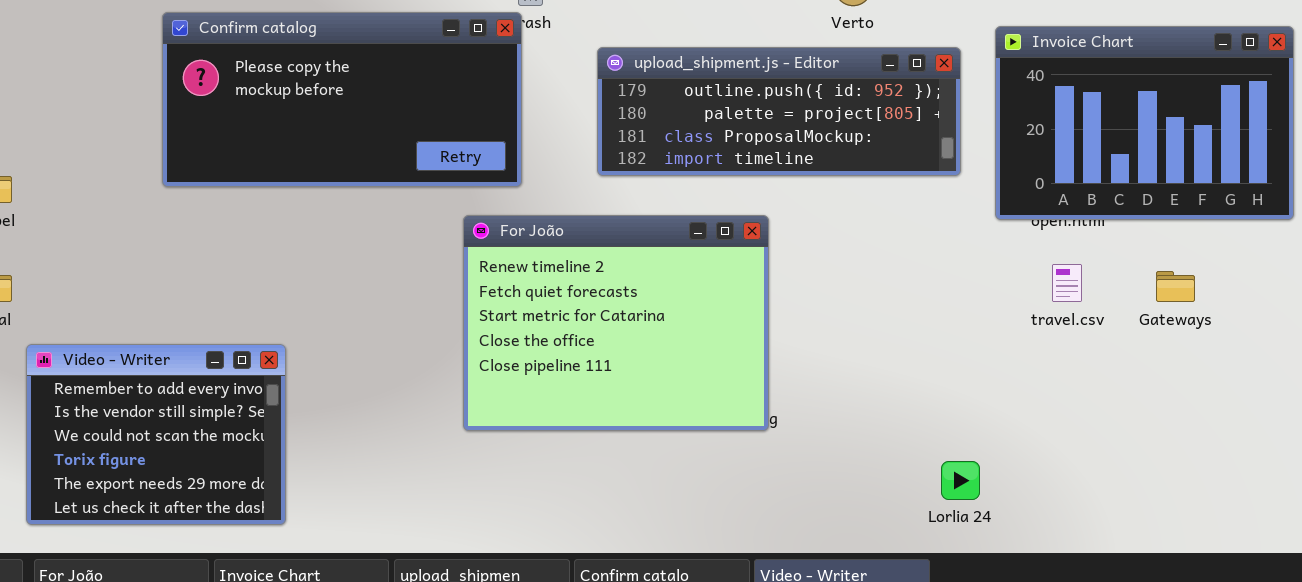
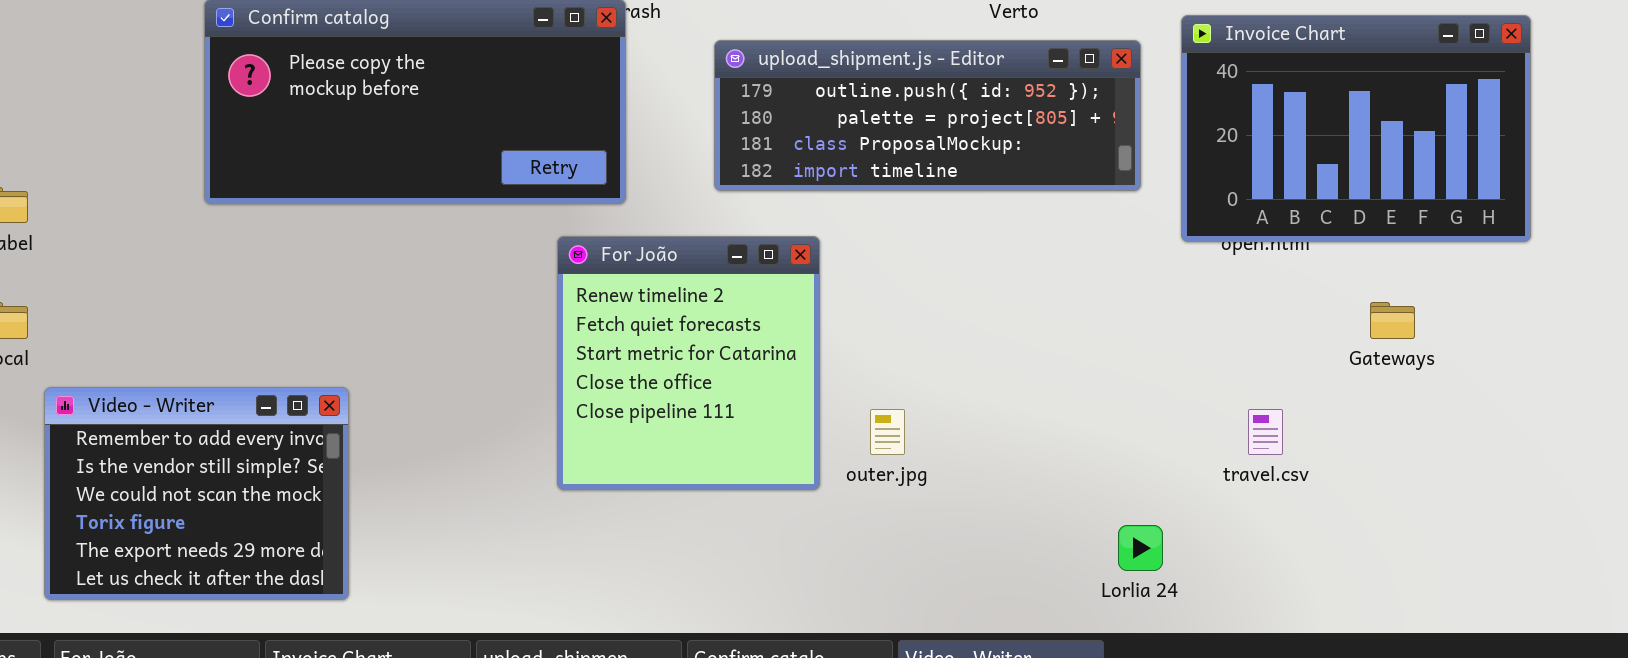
For João: [463,215,769,431] -> [557,236,820,490], resized
travel.csv: [1052,264,1082,302] -> [1248,409,1283,455], moved

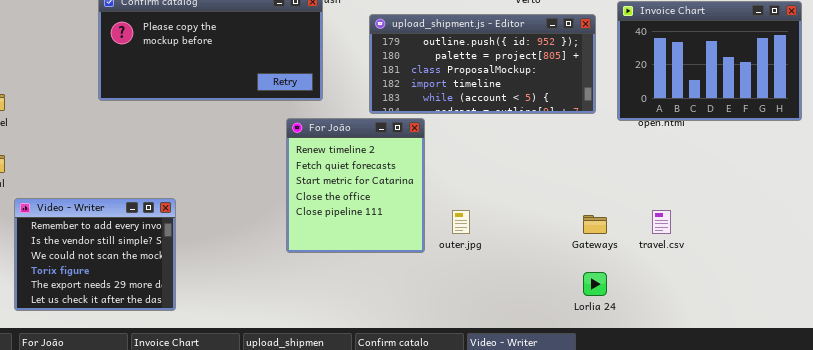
upload_shipment.js - Editor: [714,40,1141,191] -> [369,14,596,114], resized
Gateways: [1370,302,1415,339] -> [583,215,607,234], moved

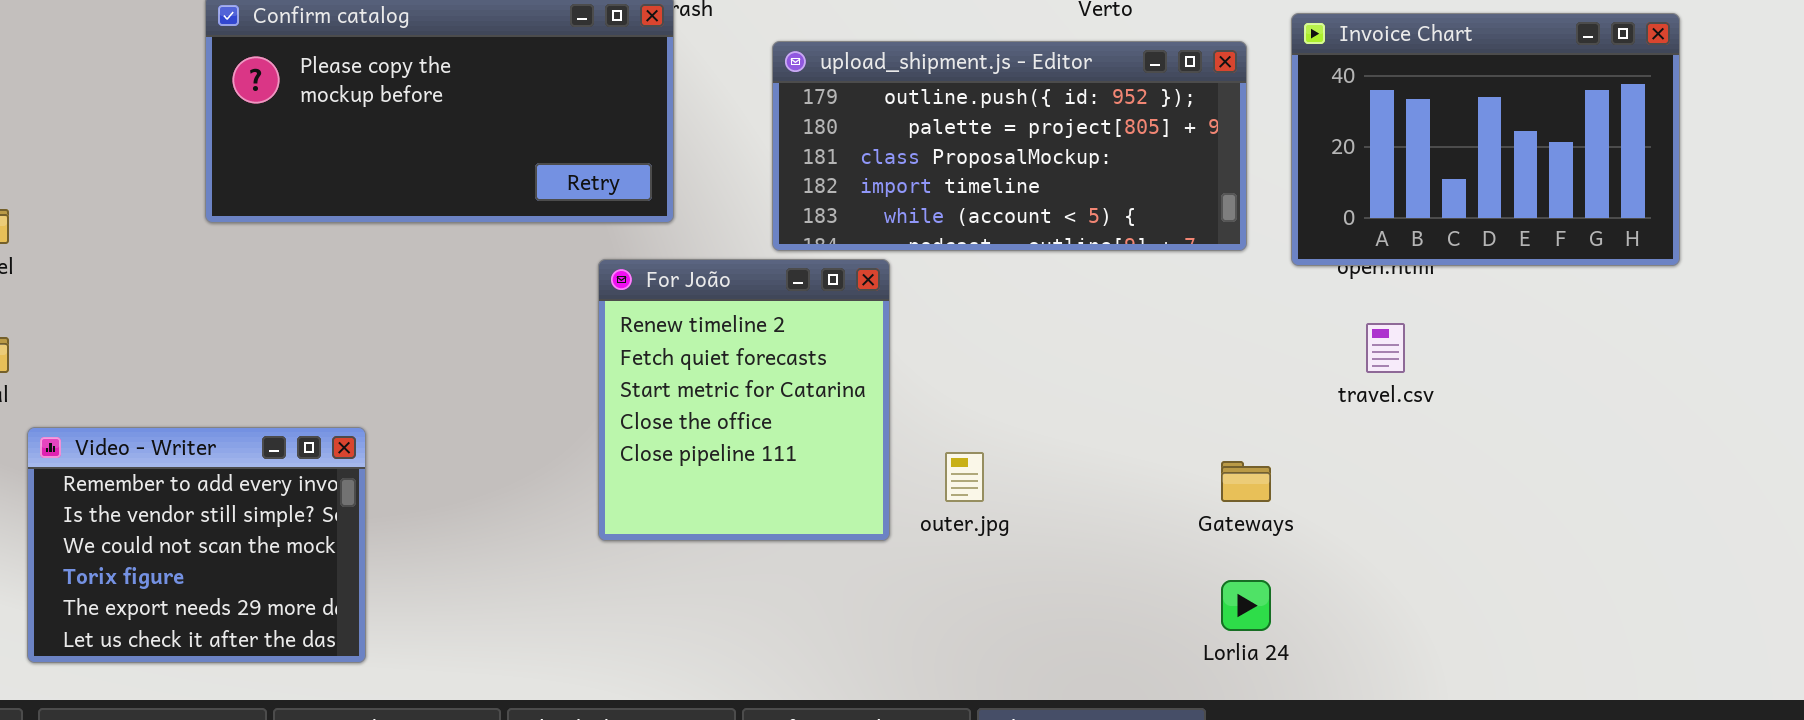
travel.csv: [652,210,671,234] -> [1366,323,1405,373], moved

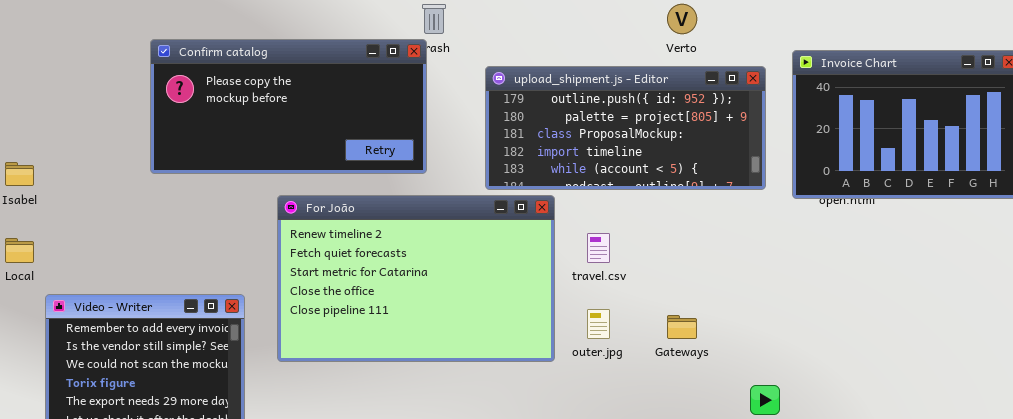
For João: [598,259,890,541] -> [277,195,555,362], resized
travel.csv: [1366,323,1405,373] -> [587,233,610,263], moved
Gateways: [1221,461,1271,502] -> [667,315,697,339], moved

